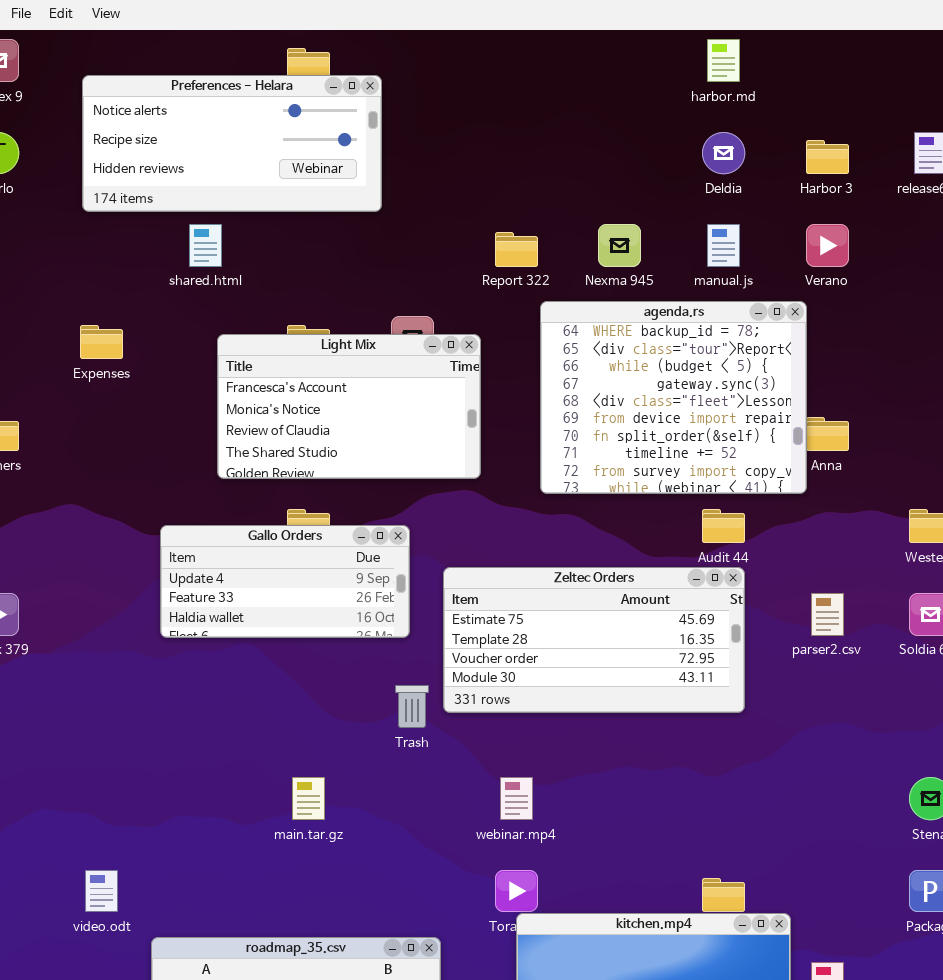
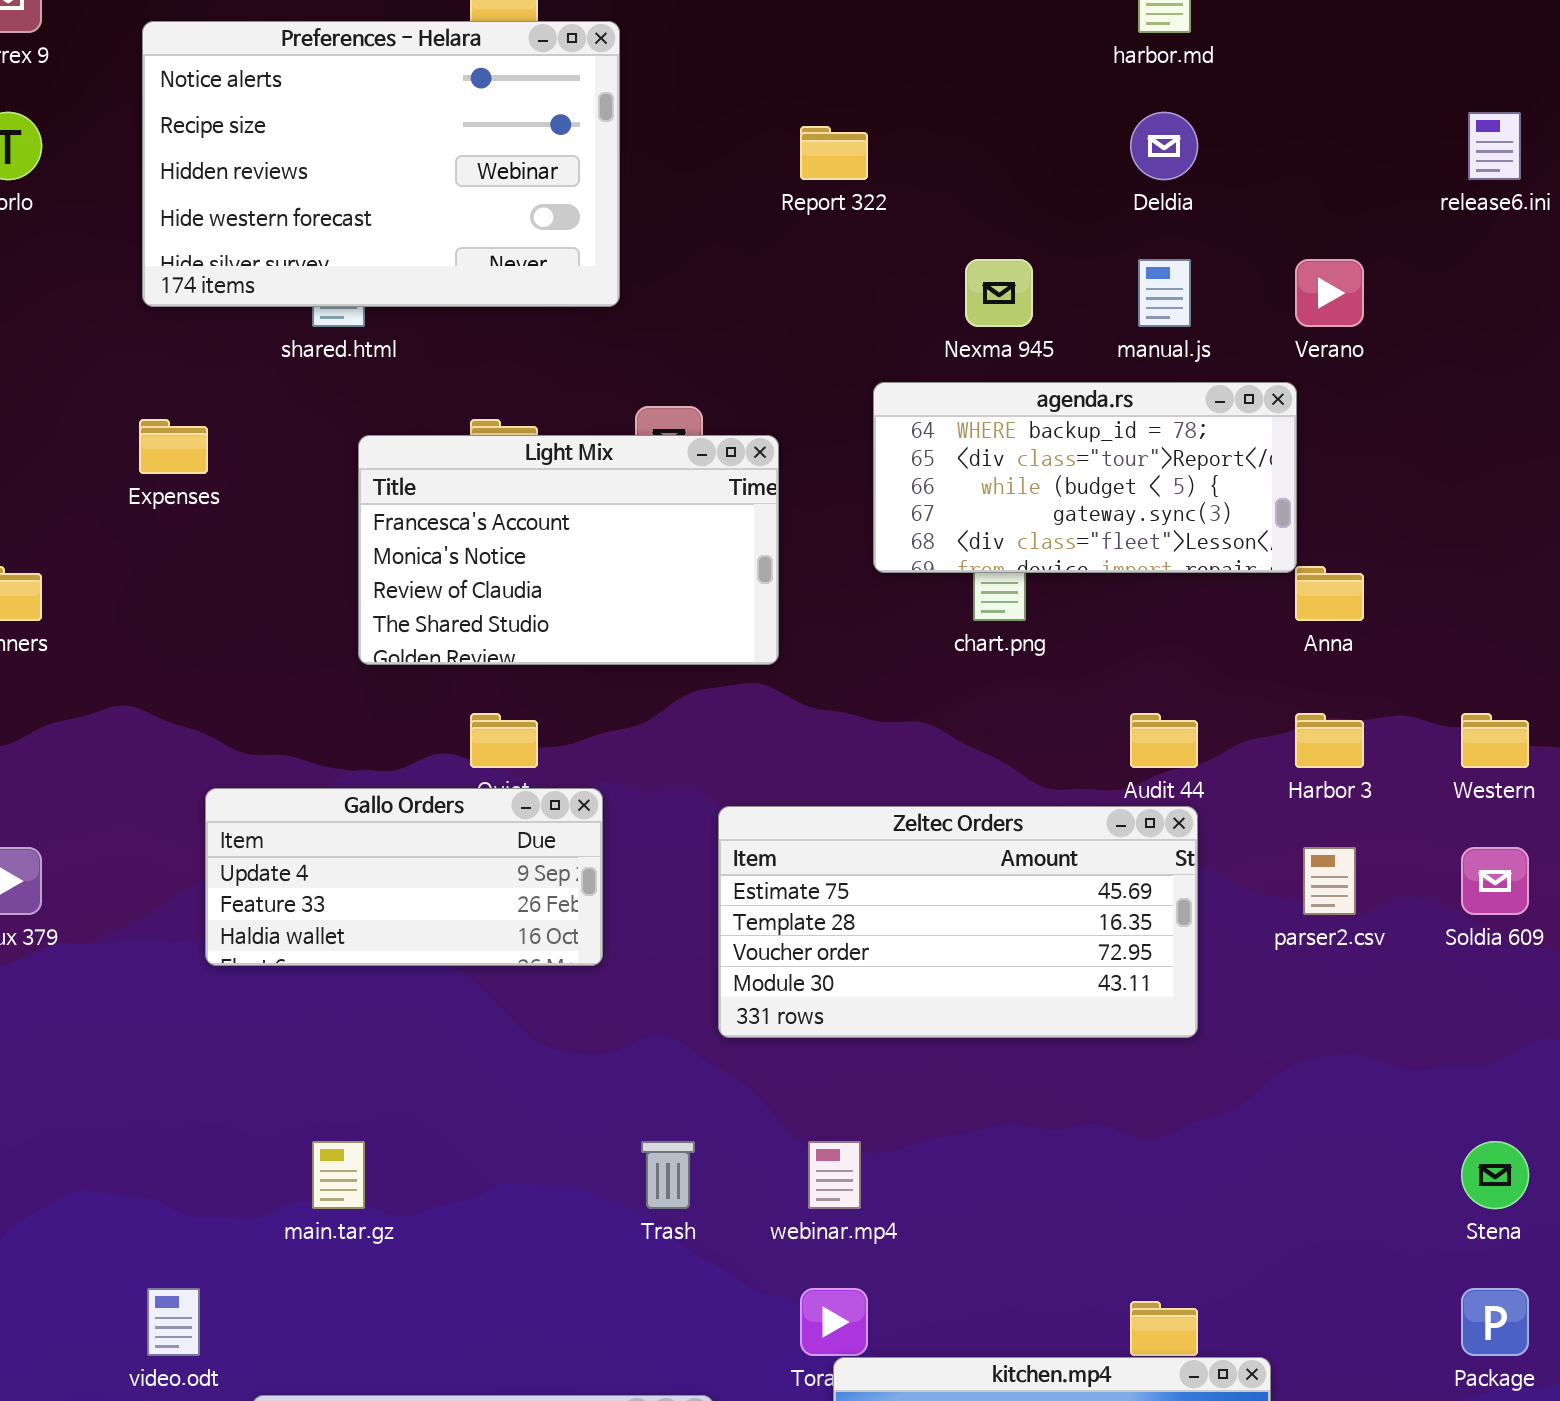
Preferences - Helara: [82,75,382,212] -> [142,21,620,307], resized
Harbor 3: [806,140,849,174] -> [1295,713,1364,768], moved
Report 322: [495,232,538,267] -> [800,126,868,180], moved
agenda.rs: [540,301,807,494] -> [873,382,1297,573], resized
Gallo Orders: [160,525,410,638] -> [205,788,603,966], moved
Trash: [395,685,429,728] -> [641,1141,695,1209], moved
main.tar.gz: [292,777,325,820] -> [312,1141,365,1209], moved

